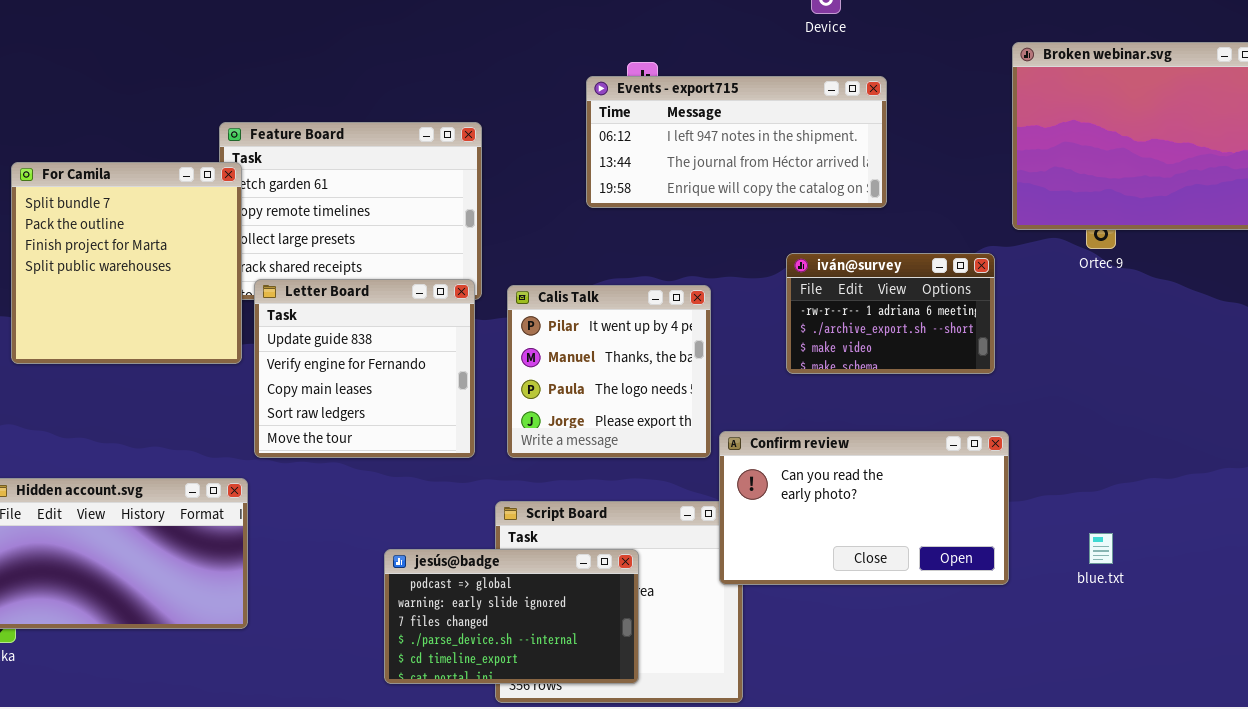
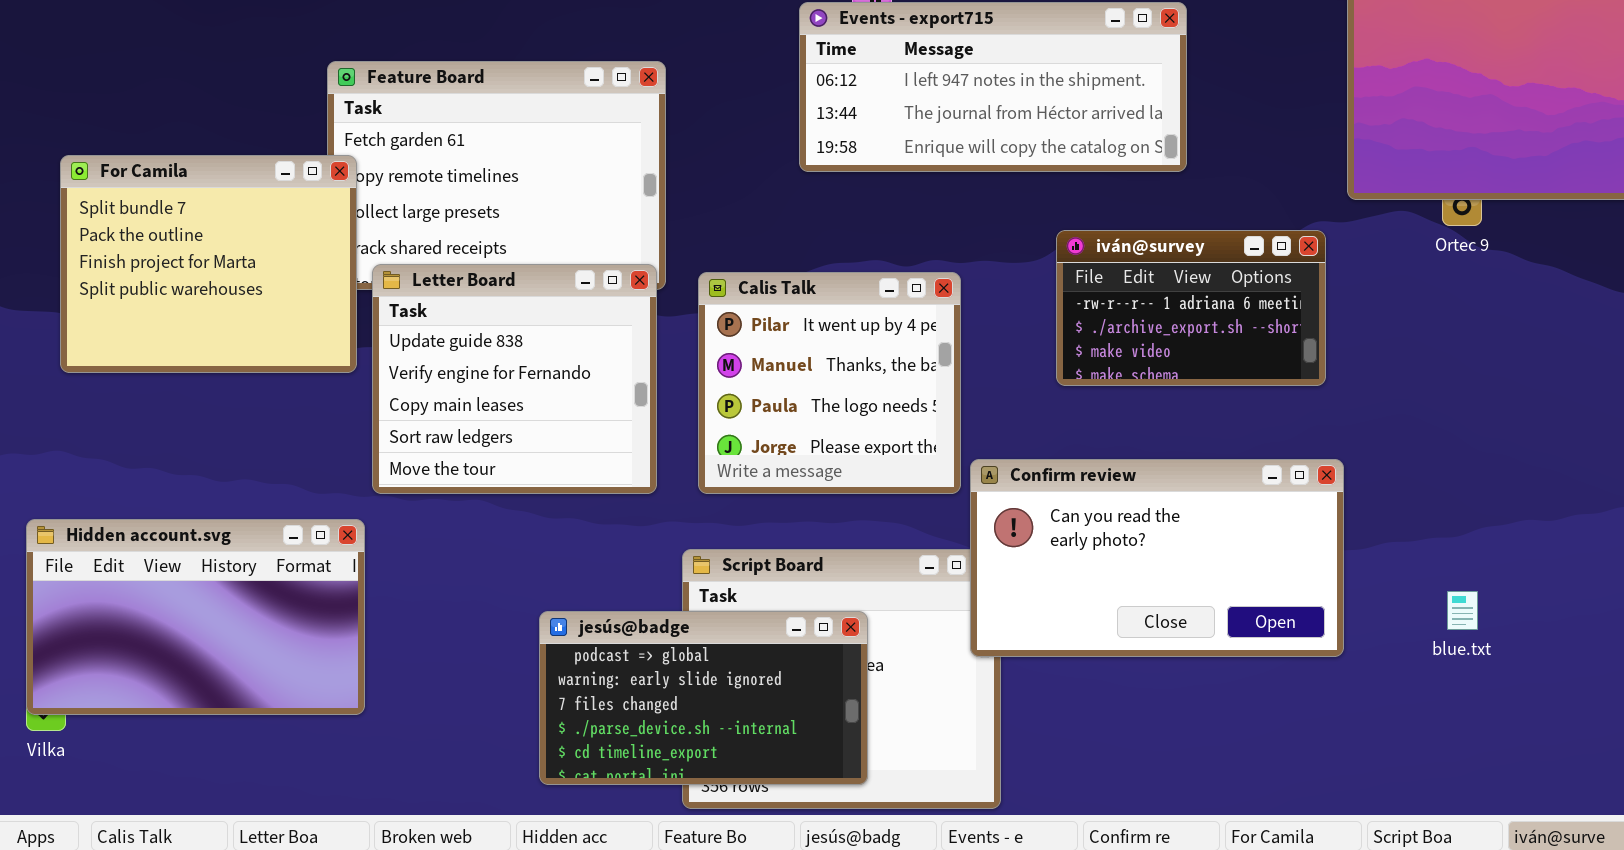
For Camila: [11,162,242,364] -> [60,155,357,373], resized

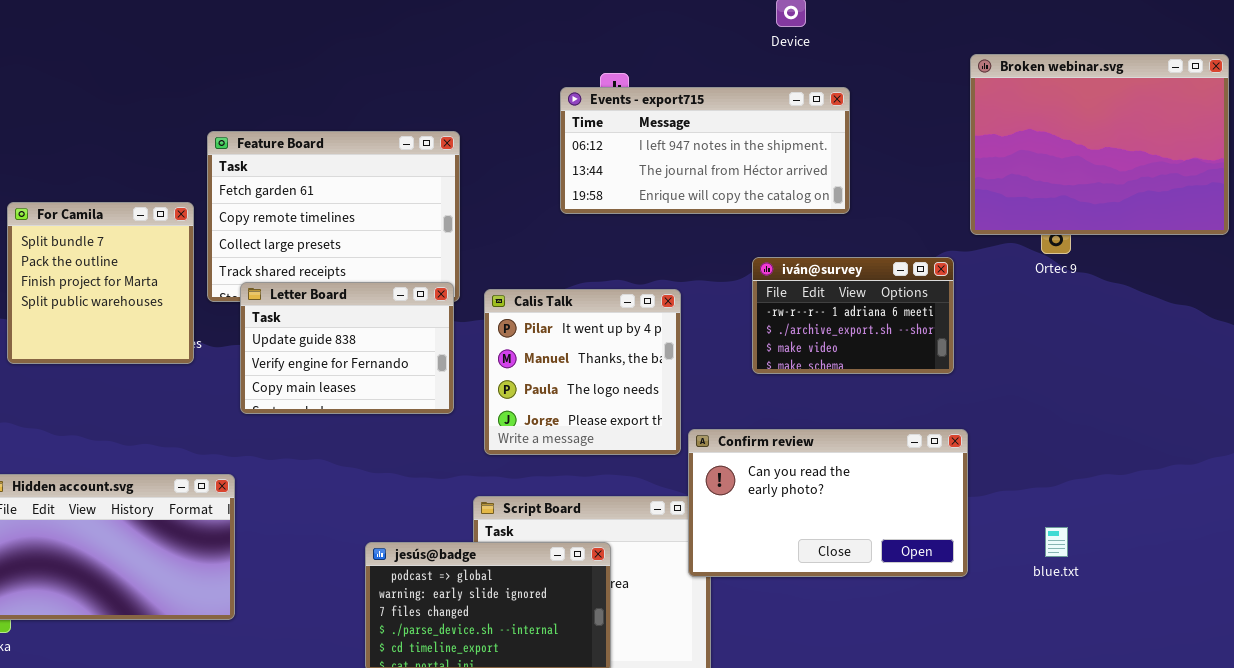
For Camila: [60,155,357,373] -> [7,202,194,364], resized
Letter Board: [372,264,657,494] -> [240,282,454,414], resized

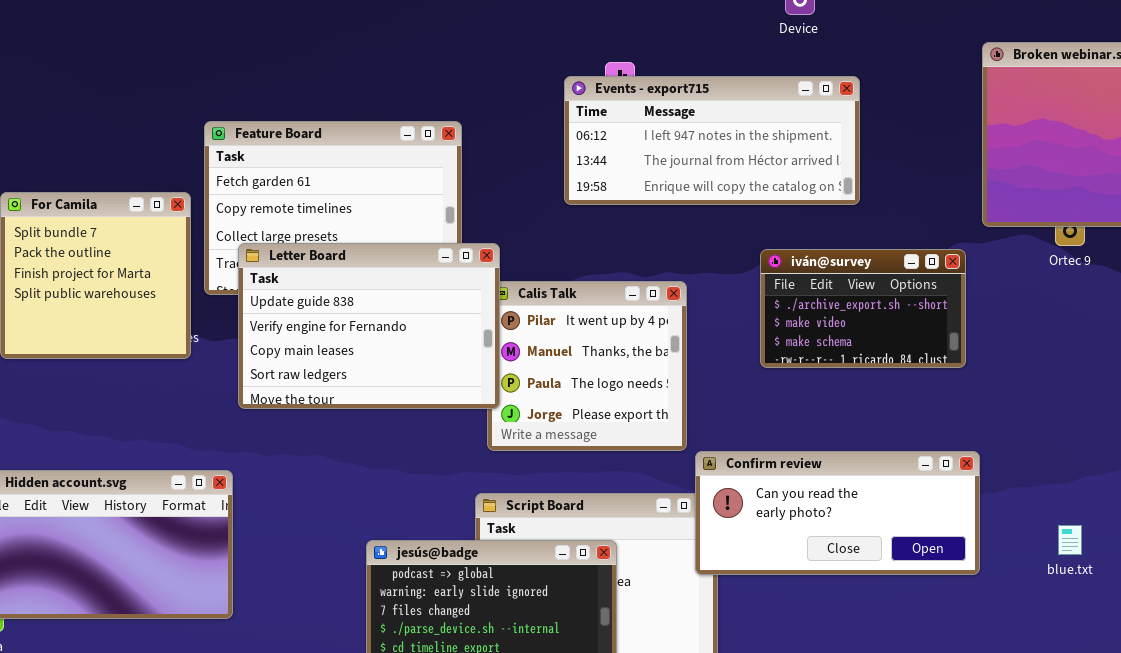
iván@survey: [752,257,954,374] -> [760,249,966,368], scrolled down 1 row
Letter Board: [240,282,454,414] -> [238,243,500,409], resized
Confirm review: [688,429,968,577] -> [695,451,980,575], resized

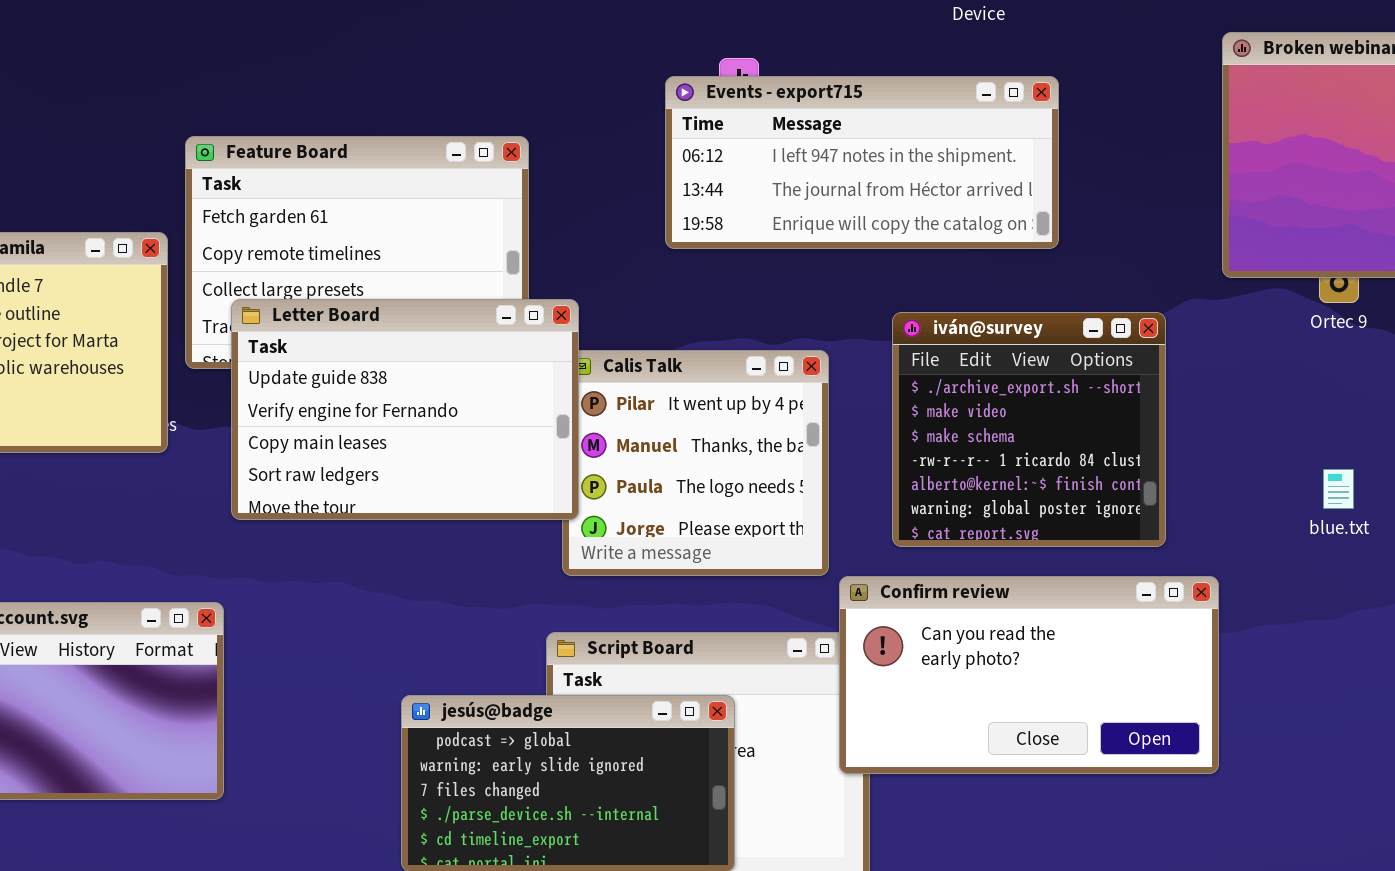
iván@survey: [760,249,966,368] -> [892,312,1166,547], moved, resized
Confirm review: [695,451,980,575] -> [839,576,1219,774], resized
blue.txt: [1058,525,1082,555] -> [1323,469,1354,509], moved

